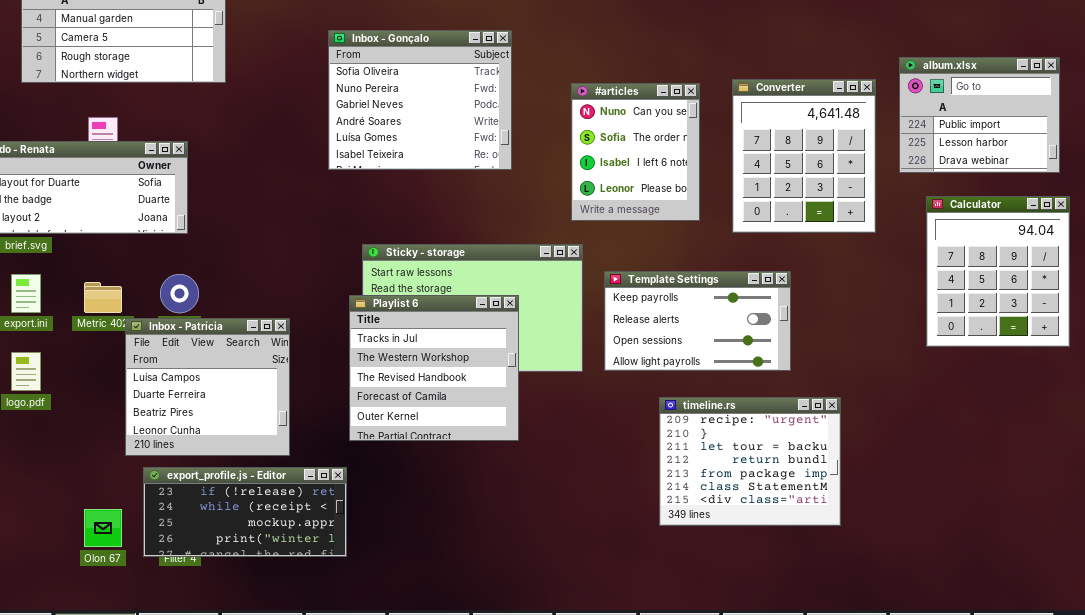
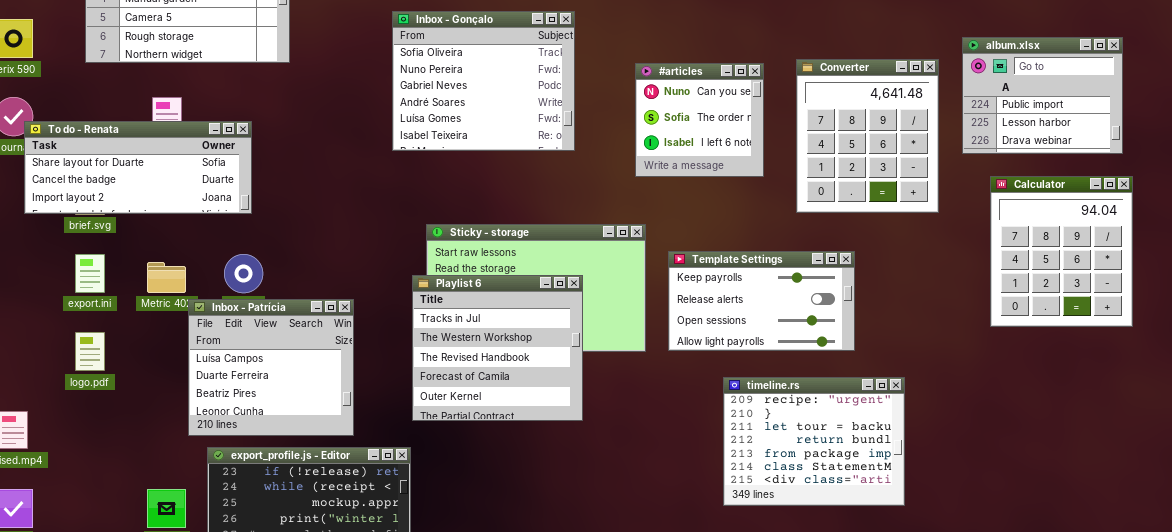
#articles: [571,83,700,221] -> [635,63,764,177], resized

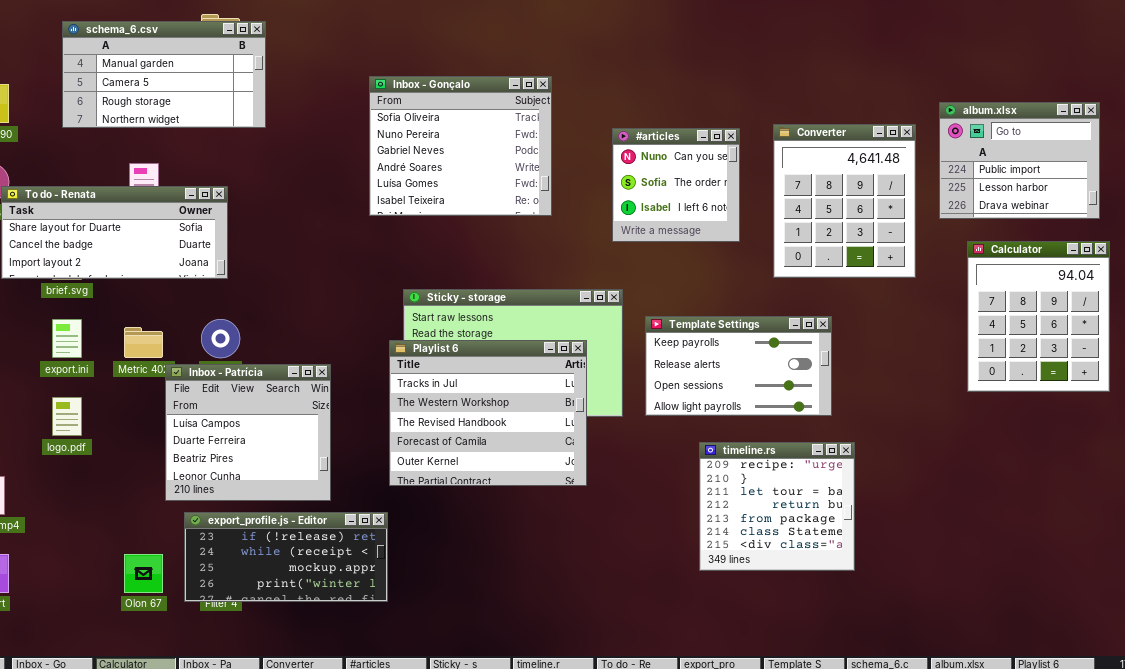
Playlist 6: [412,275,583,421] -> [389,340,587,486], resized
timeline.rs: [723,377,905,506] -> [699,442,855,571], resized

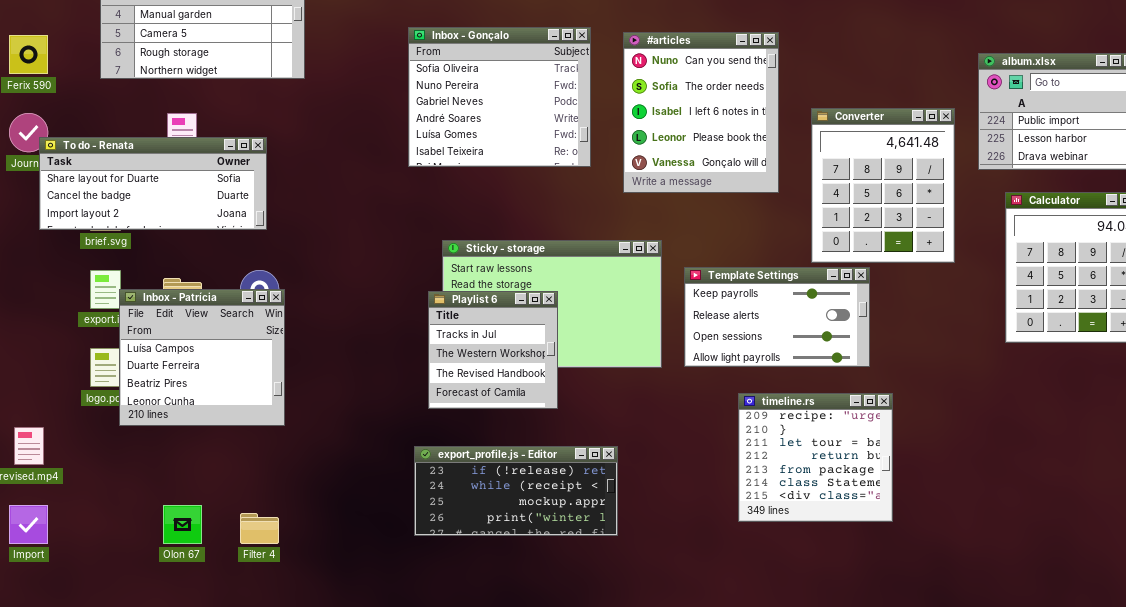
Converter: [773,124,916,278] -> [811,108,955,263], moved
#articles: [612,128,740,242] -> [623,32,779,193], resized
Playlist 6: [389,340,587,486] -> [428,291,558,409], resized
Inbox - Patrícia: [165,364,331,501] -> [119,289,285,426], moved
export_profile.js - Editor: [184,512,388,602] -> [414,446,618,536], moved

